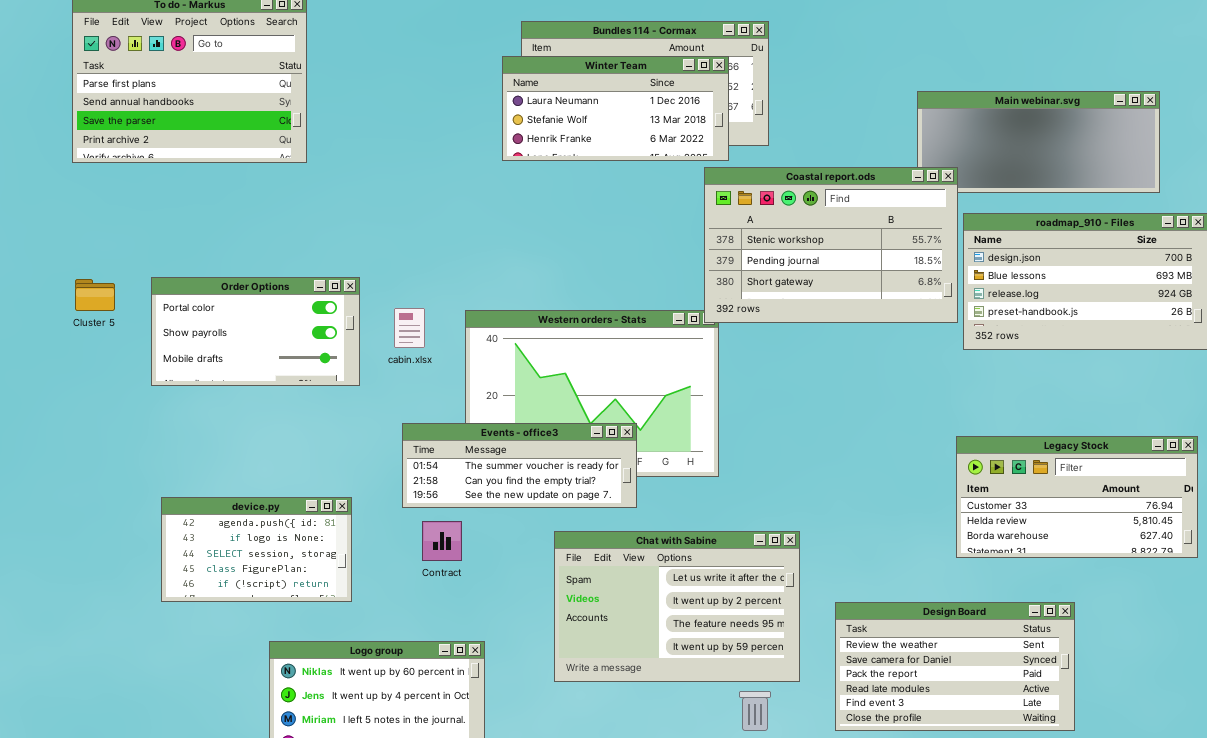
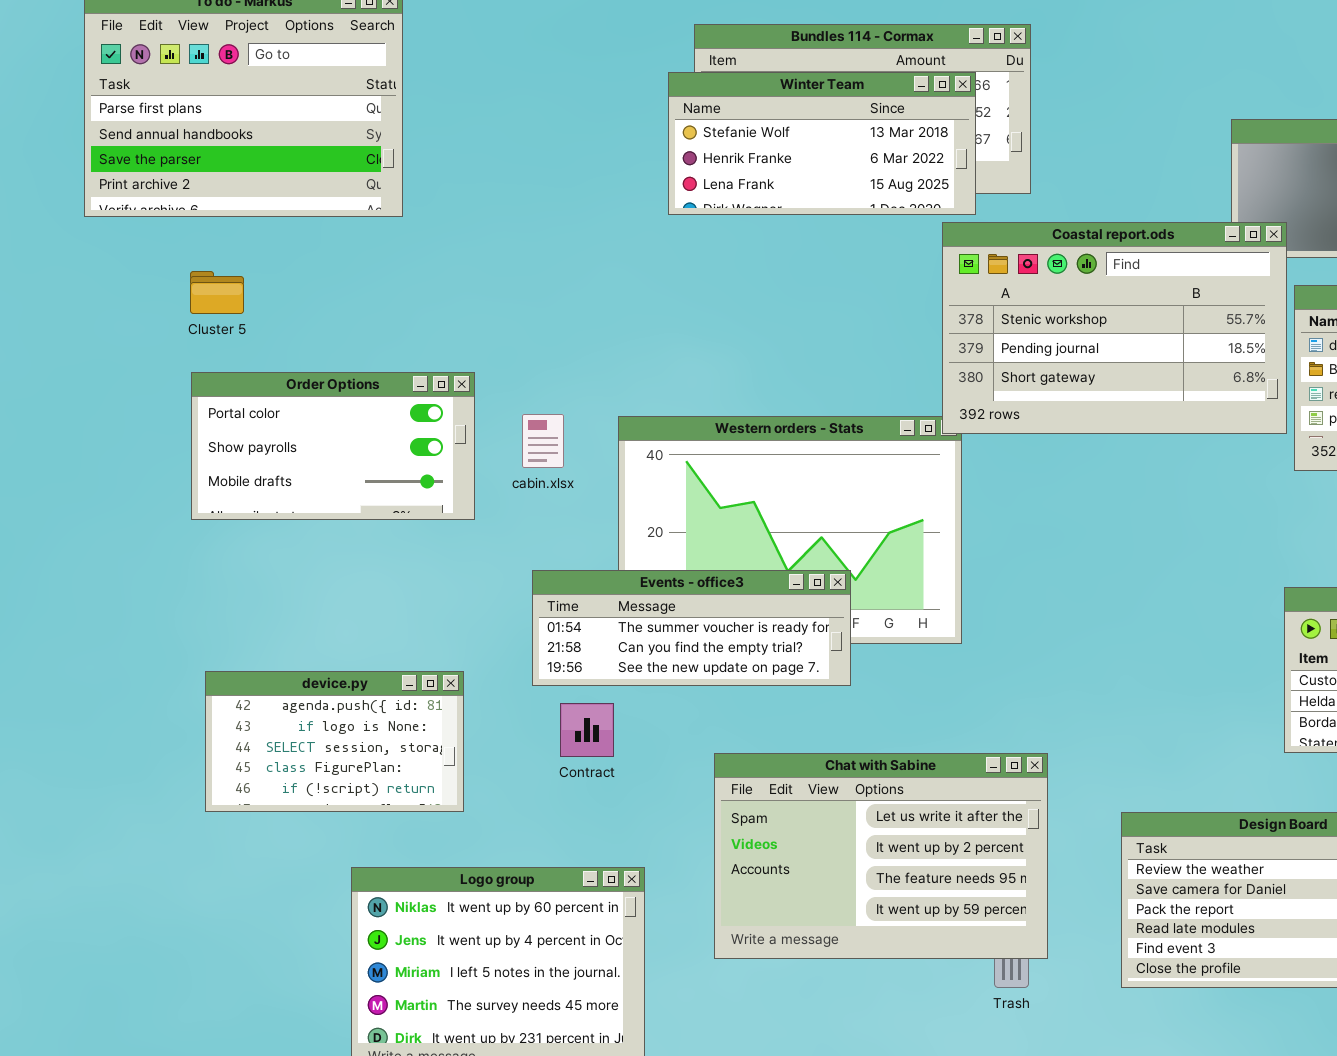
Winter Team: [502,56,729,161] -> [668,72,976,215], scrolled down 1 row
Cluster 5: [75,279,115,311] -> [190,271,244,314], moved
Chat with Sabine: [554,531,800,682] -> [714,753,1048,959], moved

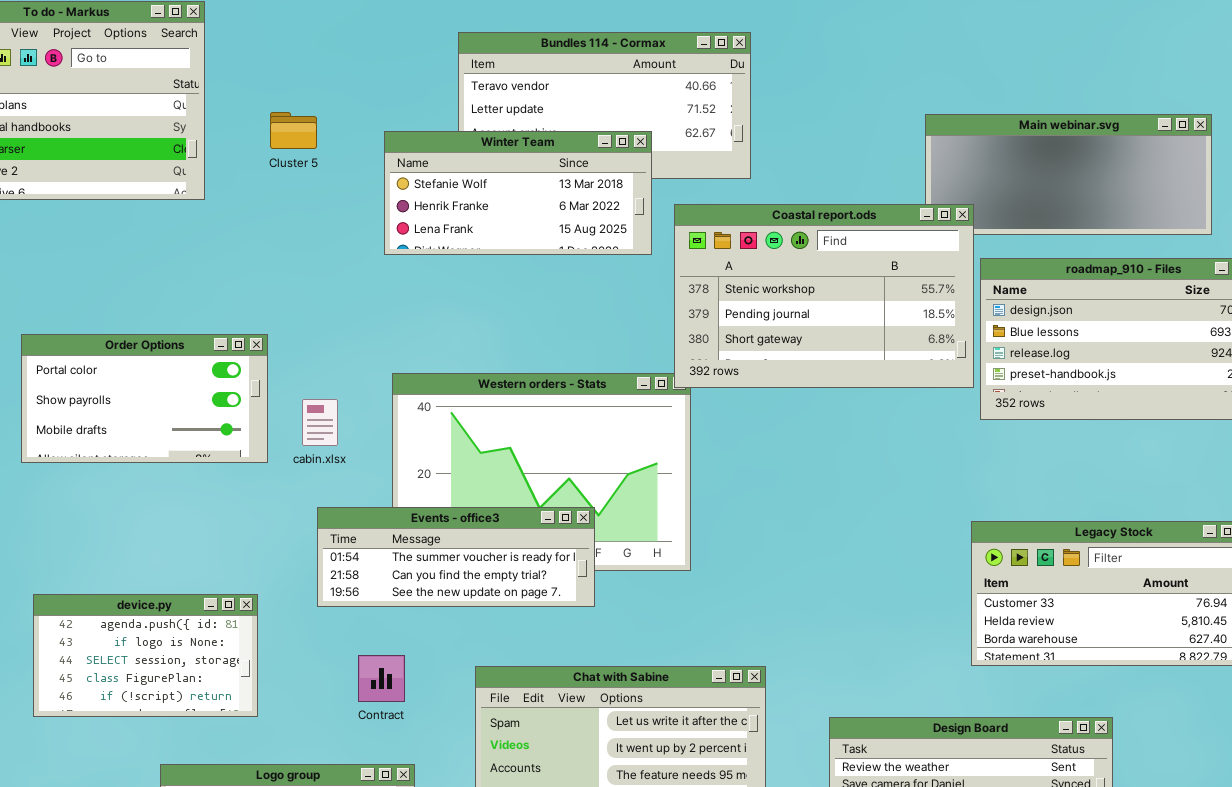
Winter Team: [668,72,976,215] -> [384,131,652,255], moved
Cluster 5: [190,271,244,314] -> [270,112,317,149], moved
cabin.xlsx: [522,414,564,468] -> [302,399,338,446], moved
Contract: [560,703,614,757] -> [358,655,405,702], moved

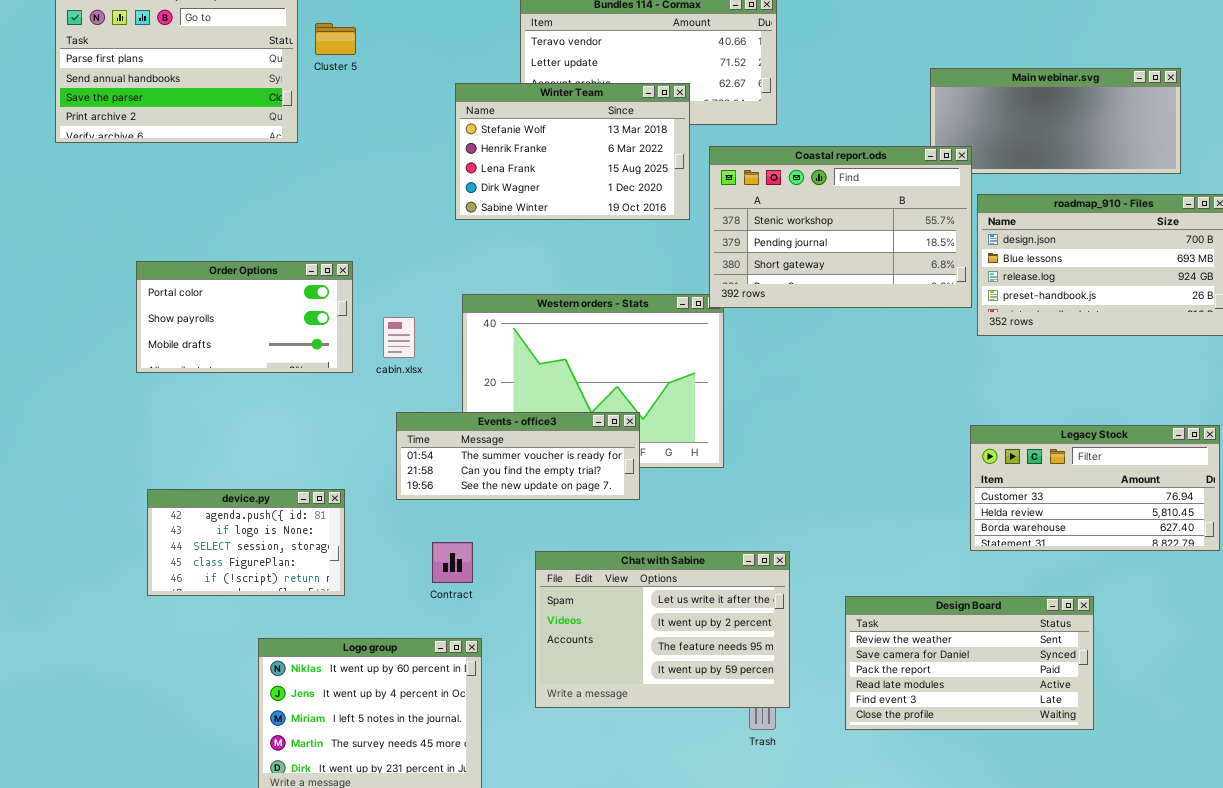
Cluster 5: [270,112,317,149] -> [315,23,356,55], moved
Winter Team: [384,131,652,255] -> [455,83,690,220], resized

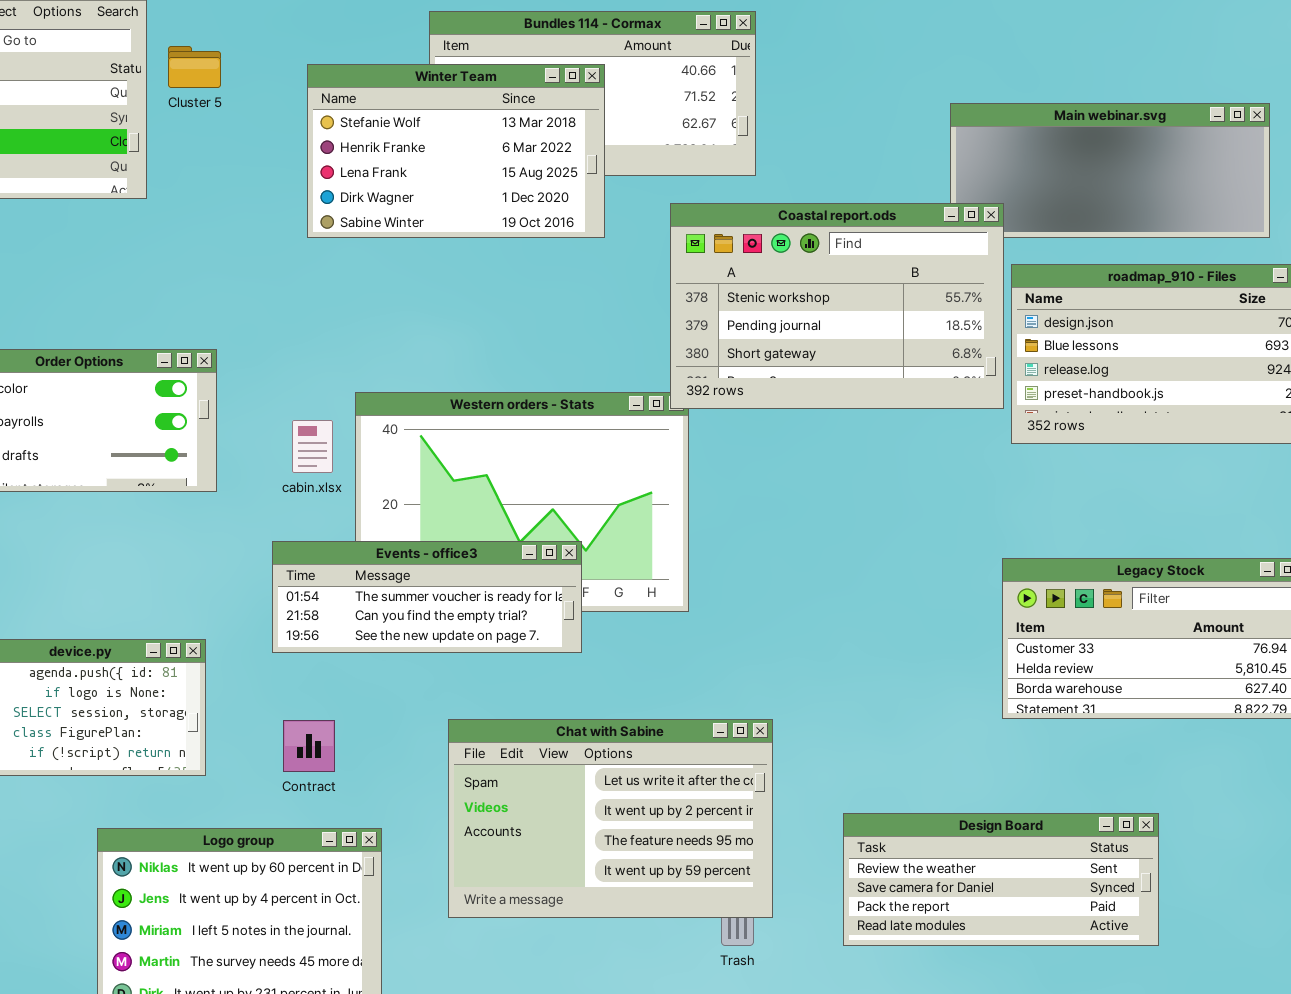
Winter Team: [455,83,690,220] -> [307,64,605,238], moved
cabin.xlsx: [383,317,415,358] -> [292,420,333,473], moved
Contract: [432,542,473,583] -> [283,720,335,772], moved
Design Board: [845,596,1094,730] -> [843,813,1159,946], resized

